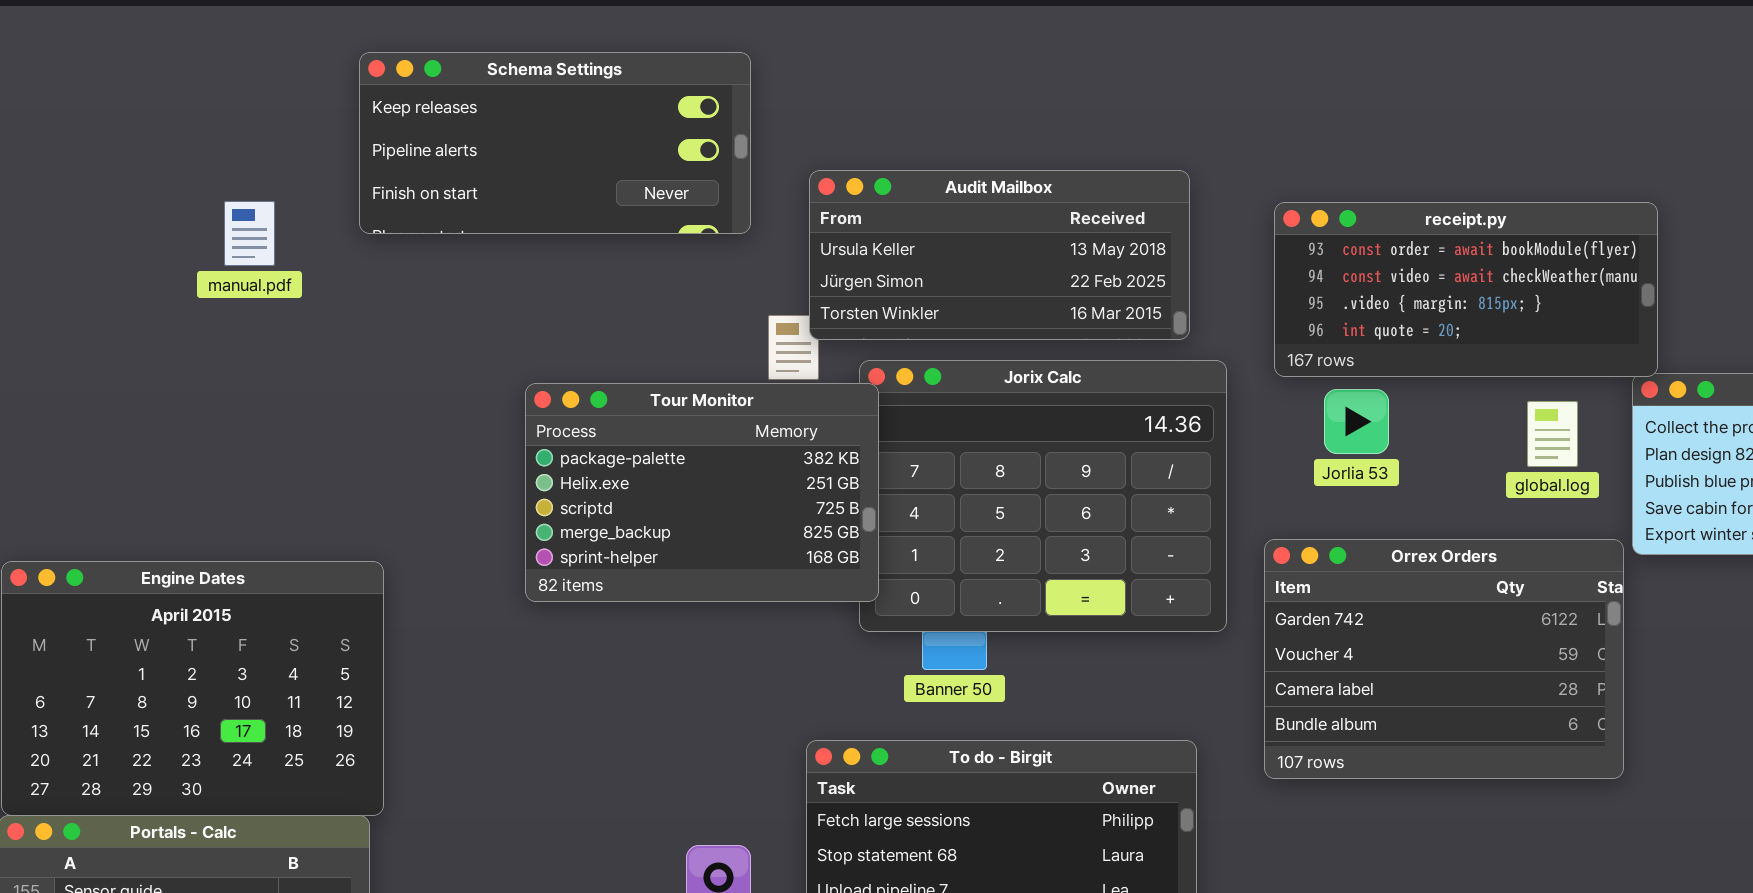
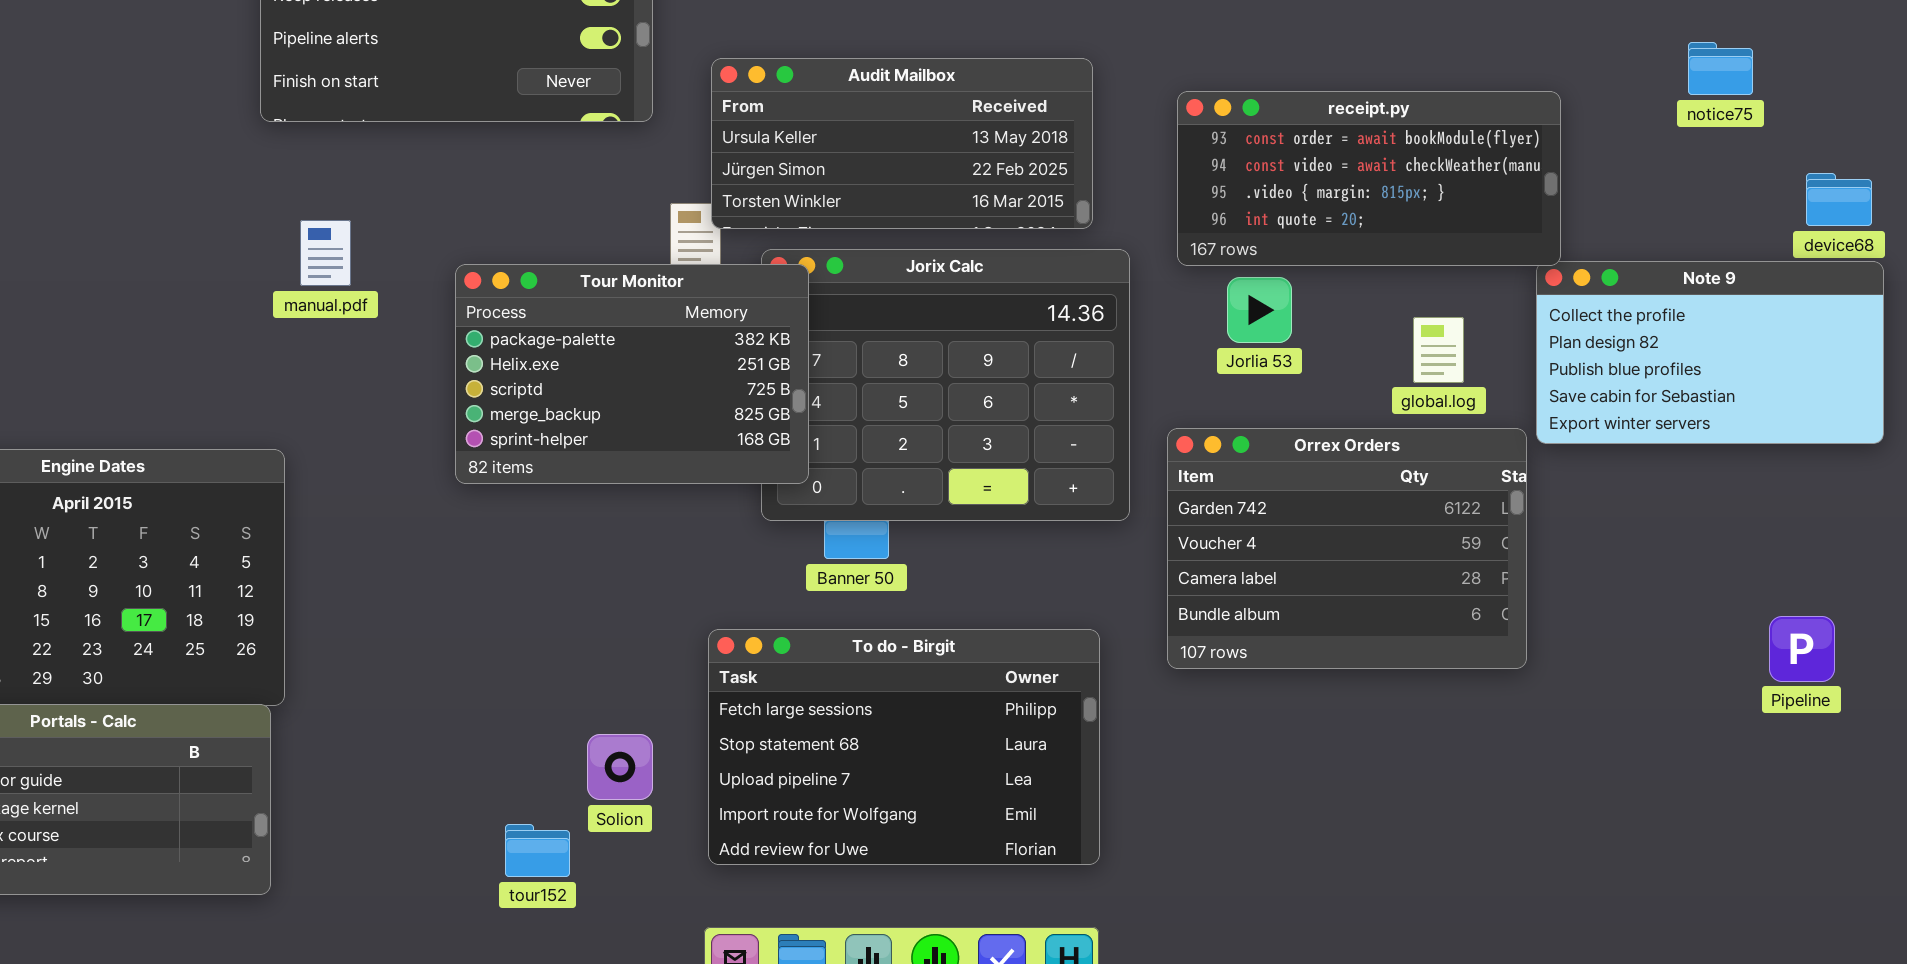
manual.pdf: [224,201,275,266] -> [300,220,351,286], moved
Tour Monitor: [525,383,879,602] -> [455,264,809,484], moved
global.log: [1527,401,1578,467] -> [1413,317,1464,383], moved

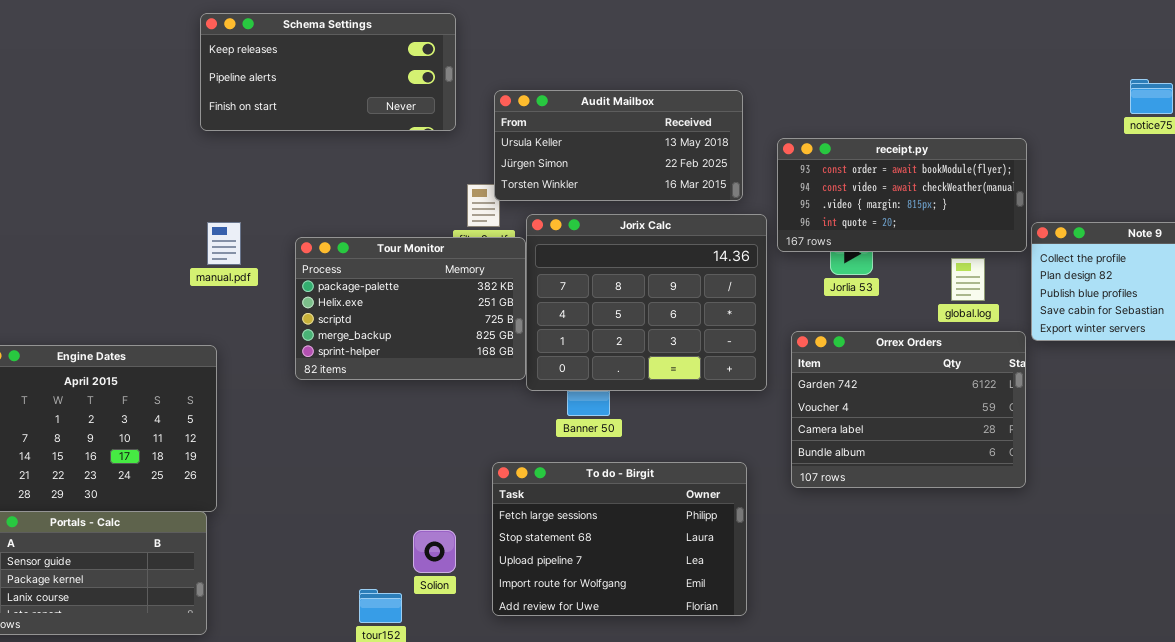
receipt.py: [1177,91,1561,266] -> [777,138,1027,252], moved
manual.pdf: [300,220,351,286] -> [207,222,241,265], moved
Tour Monitor: [455,264,809,484] -> [295,237,526,380], moved

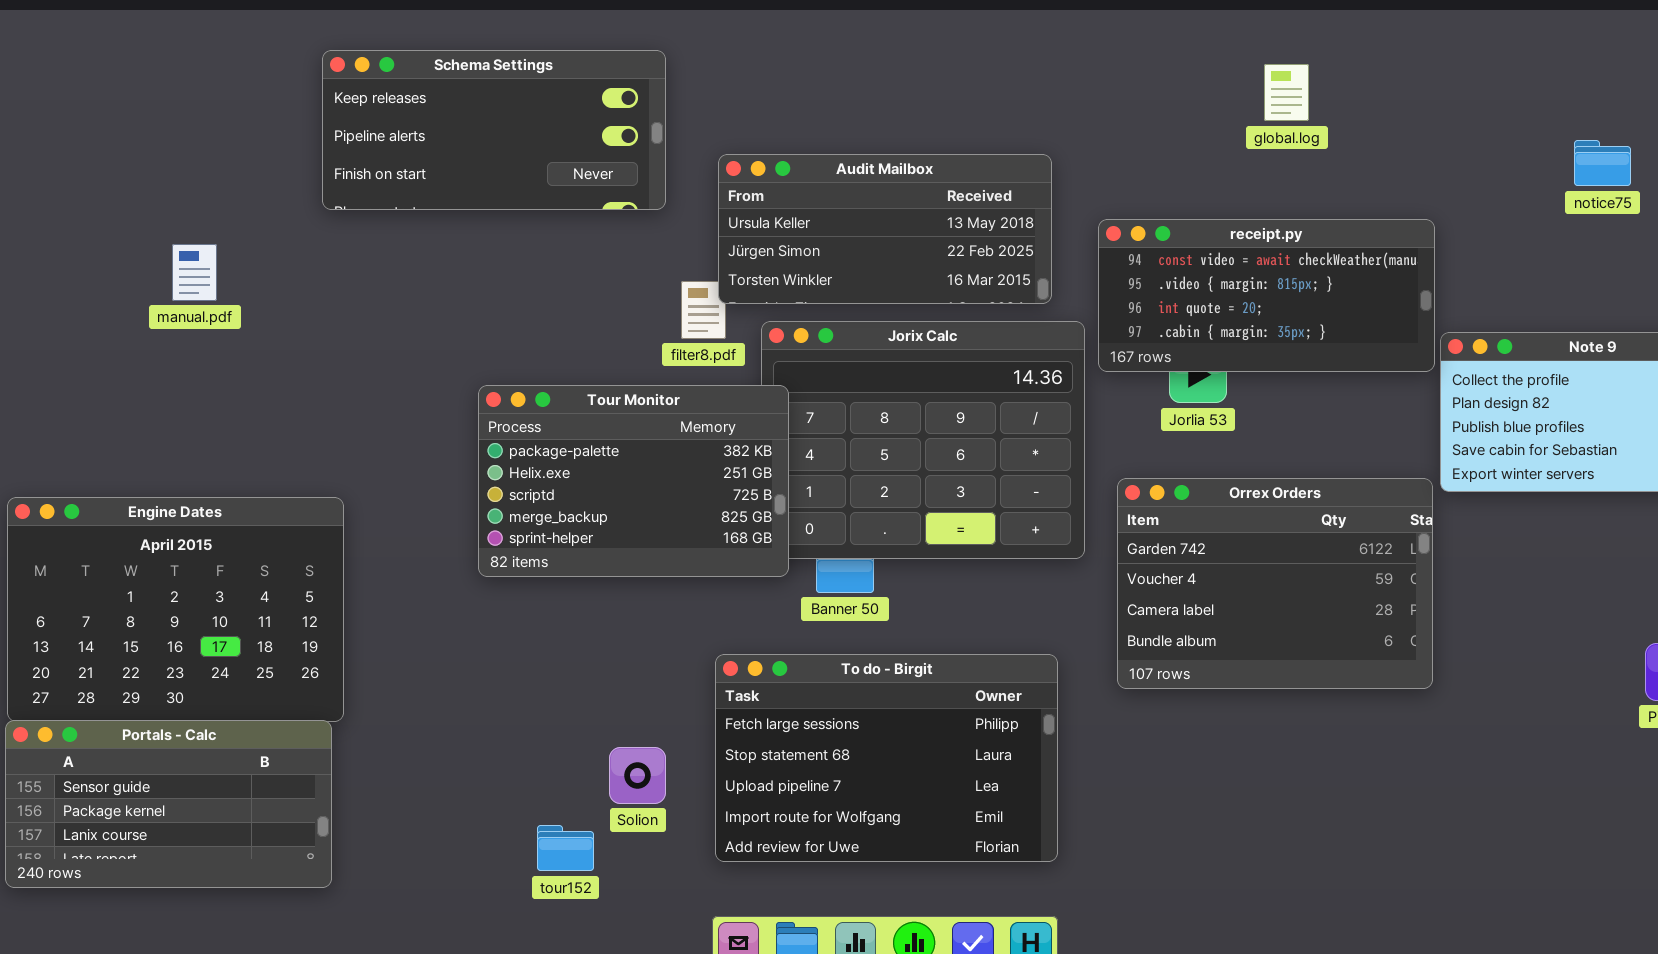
receipt.py: [777,138,1027,252] -> [1098,219,1435,372], scrolled down 1 row
manual.pdf: [207,222,241,265] -> [172,244,217,301], moved
Tour Monitor: [295,237,526,380] -> [478,385,789,577], moved
global.log: [951,258,985,301] -> [1264,64,1309,121], moved

